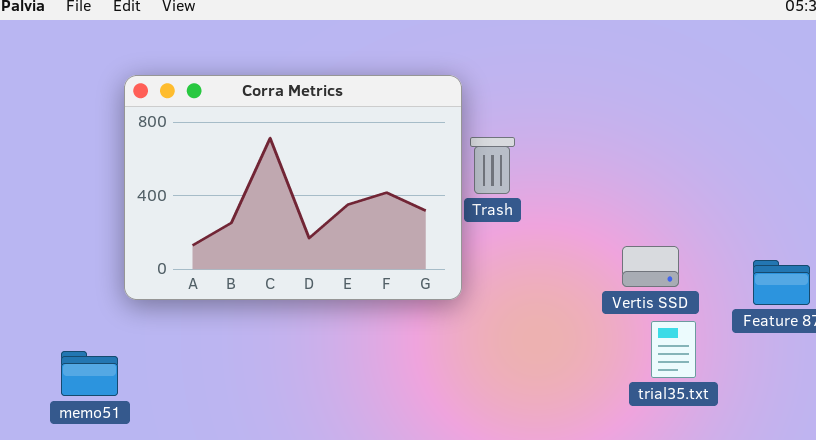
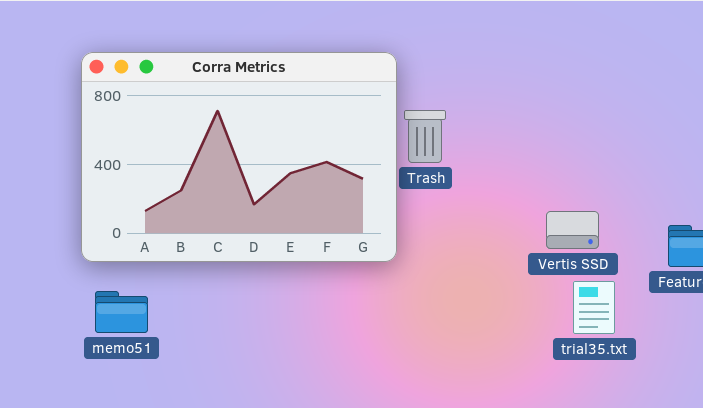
memo51: [61,351,118,396] -> [95,291,148,333], moved

